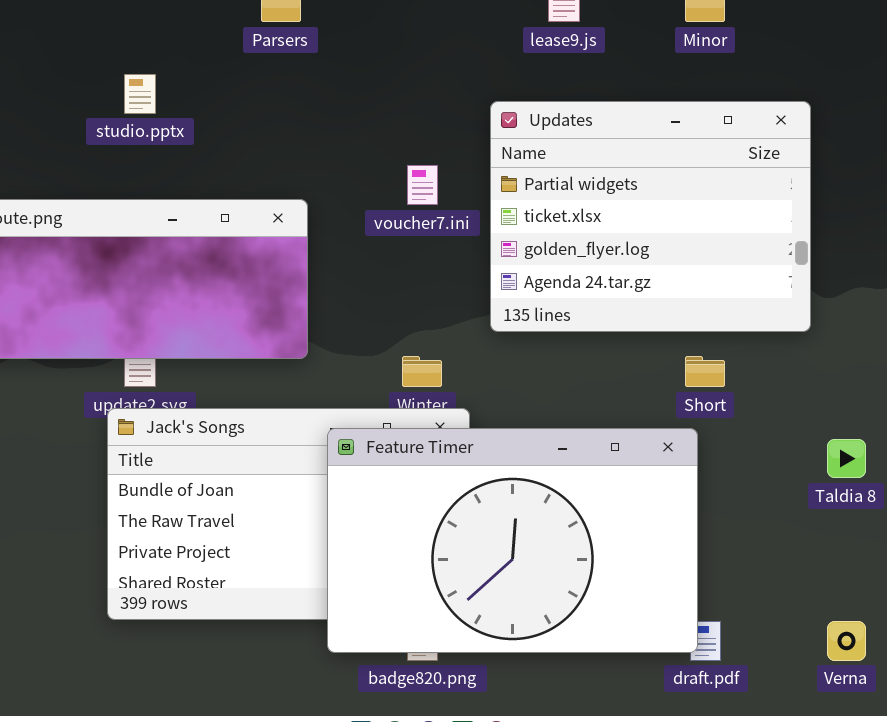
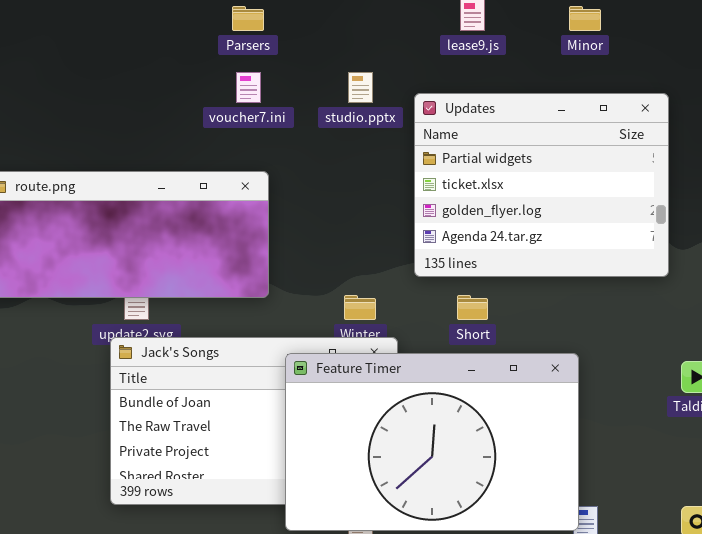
studio.pptx: [124,74,156,114] -> [348,72,373,103], moved
voucher7.ini: [407,165,438,205] -> [236,72,261,103], moved
Short: [685,356,725,387] -> [457,295,488,320], moved

